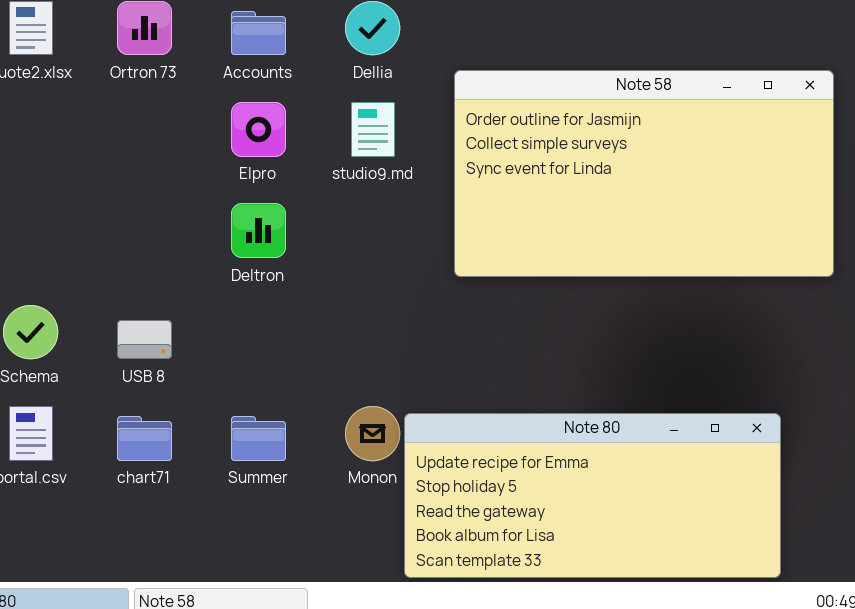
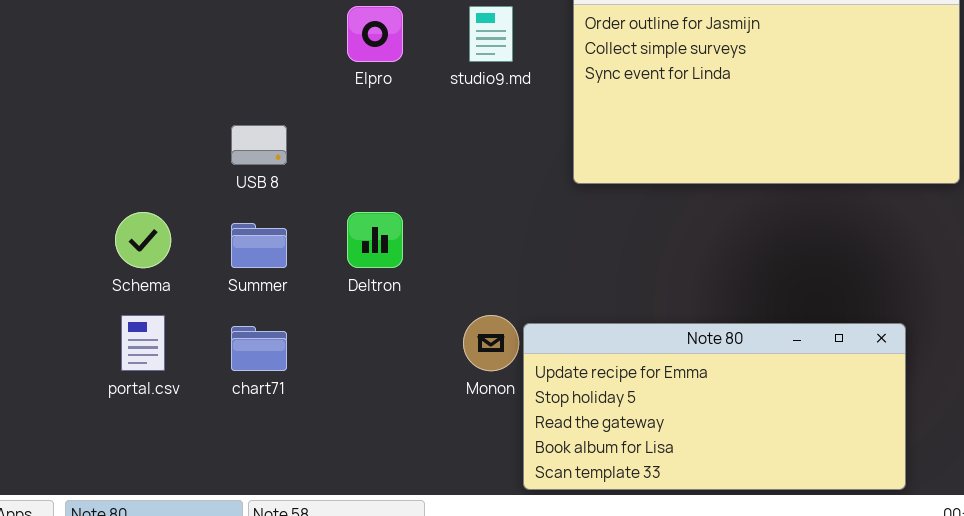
Deltron: [231,203,286,258] -> [347,212,403,268], moved
USB 8: [117,320,172,359] -> [231,125,287,165], moved
Summer: [231,416,286,461] -> [231,223,287,268], moved

